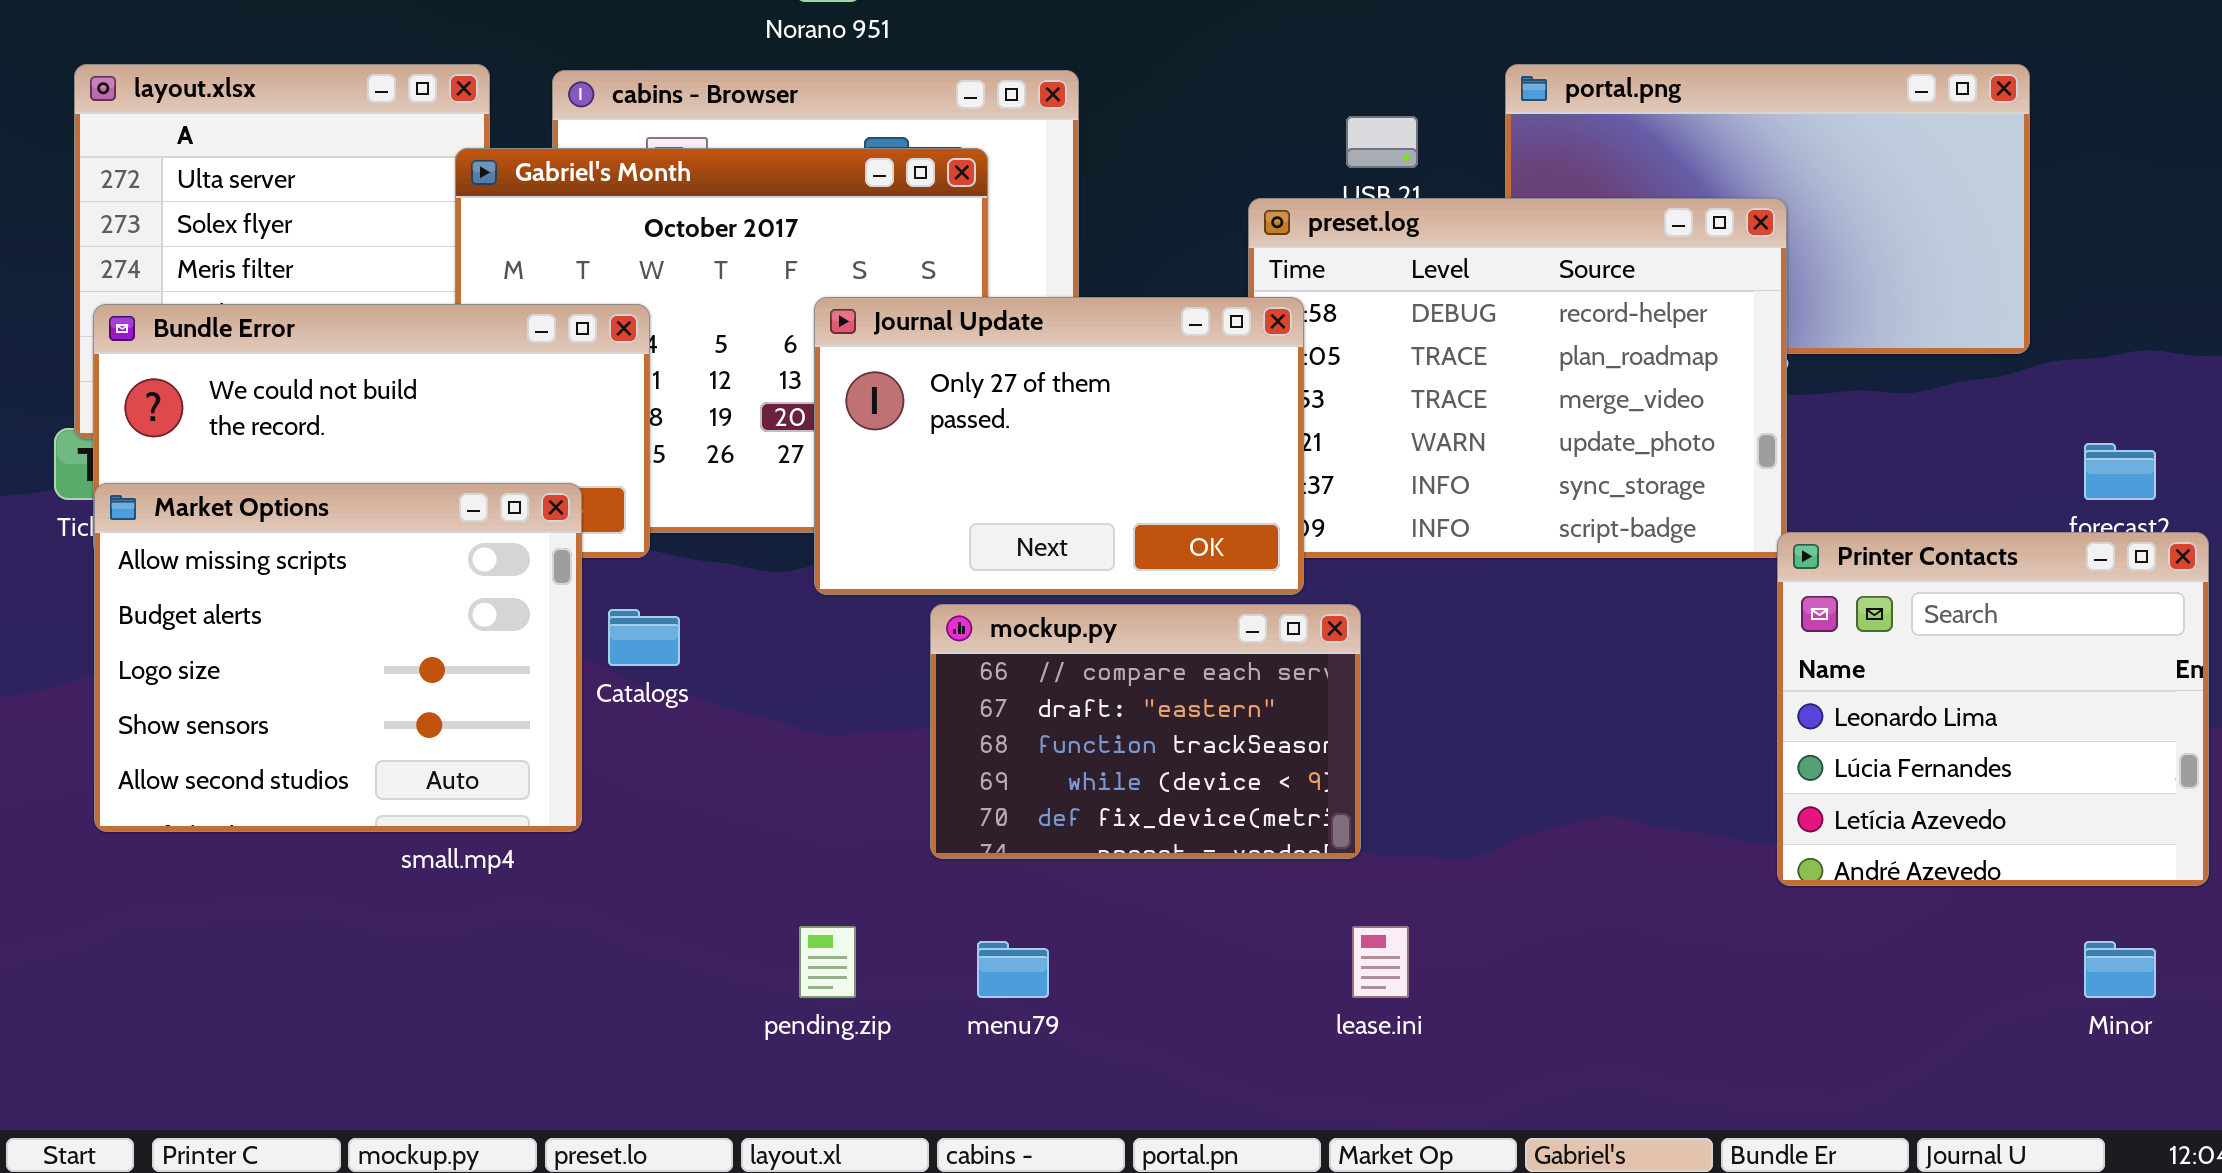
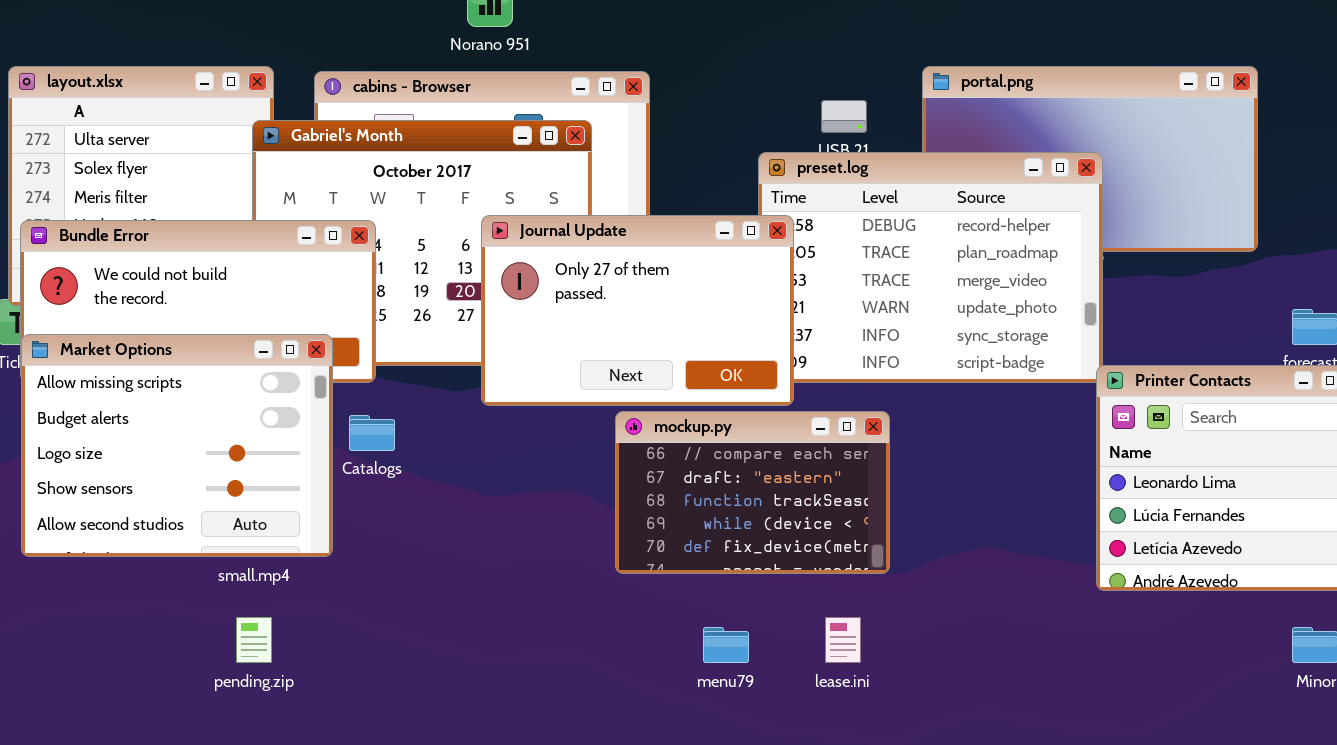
mockup.py: [930,604,1361,859] -> [615,411,890,574], moved
pending.zip: [799,926,856,998] -> [236,617,272,663], moved
menu79: [977,941,1049,998] -> [703,627,749,663], moved

